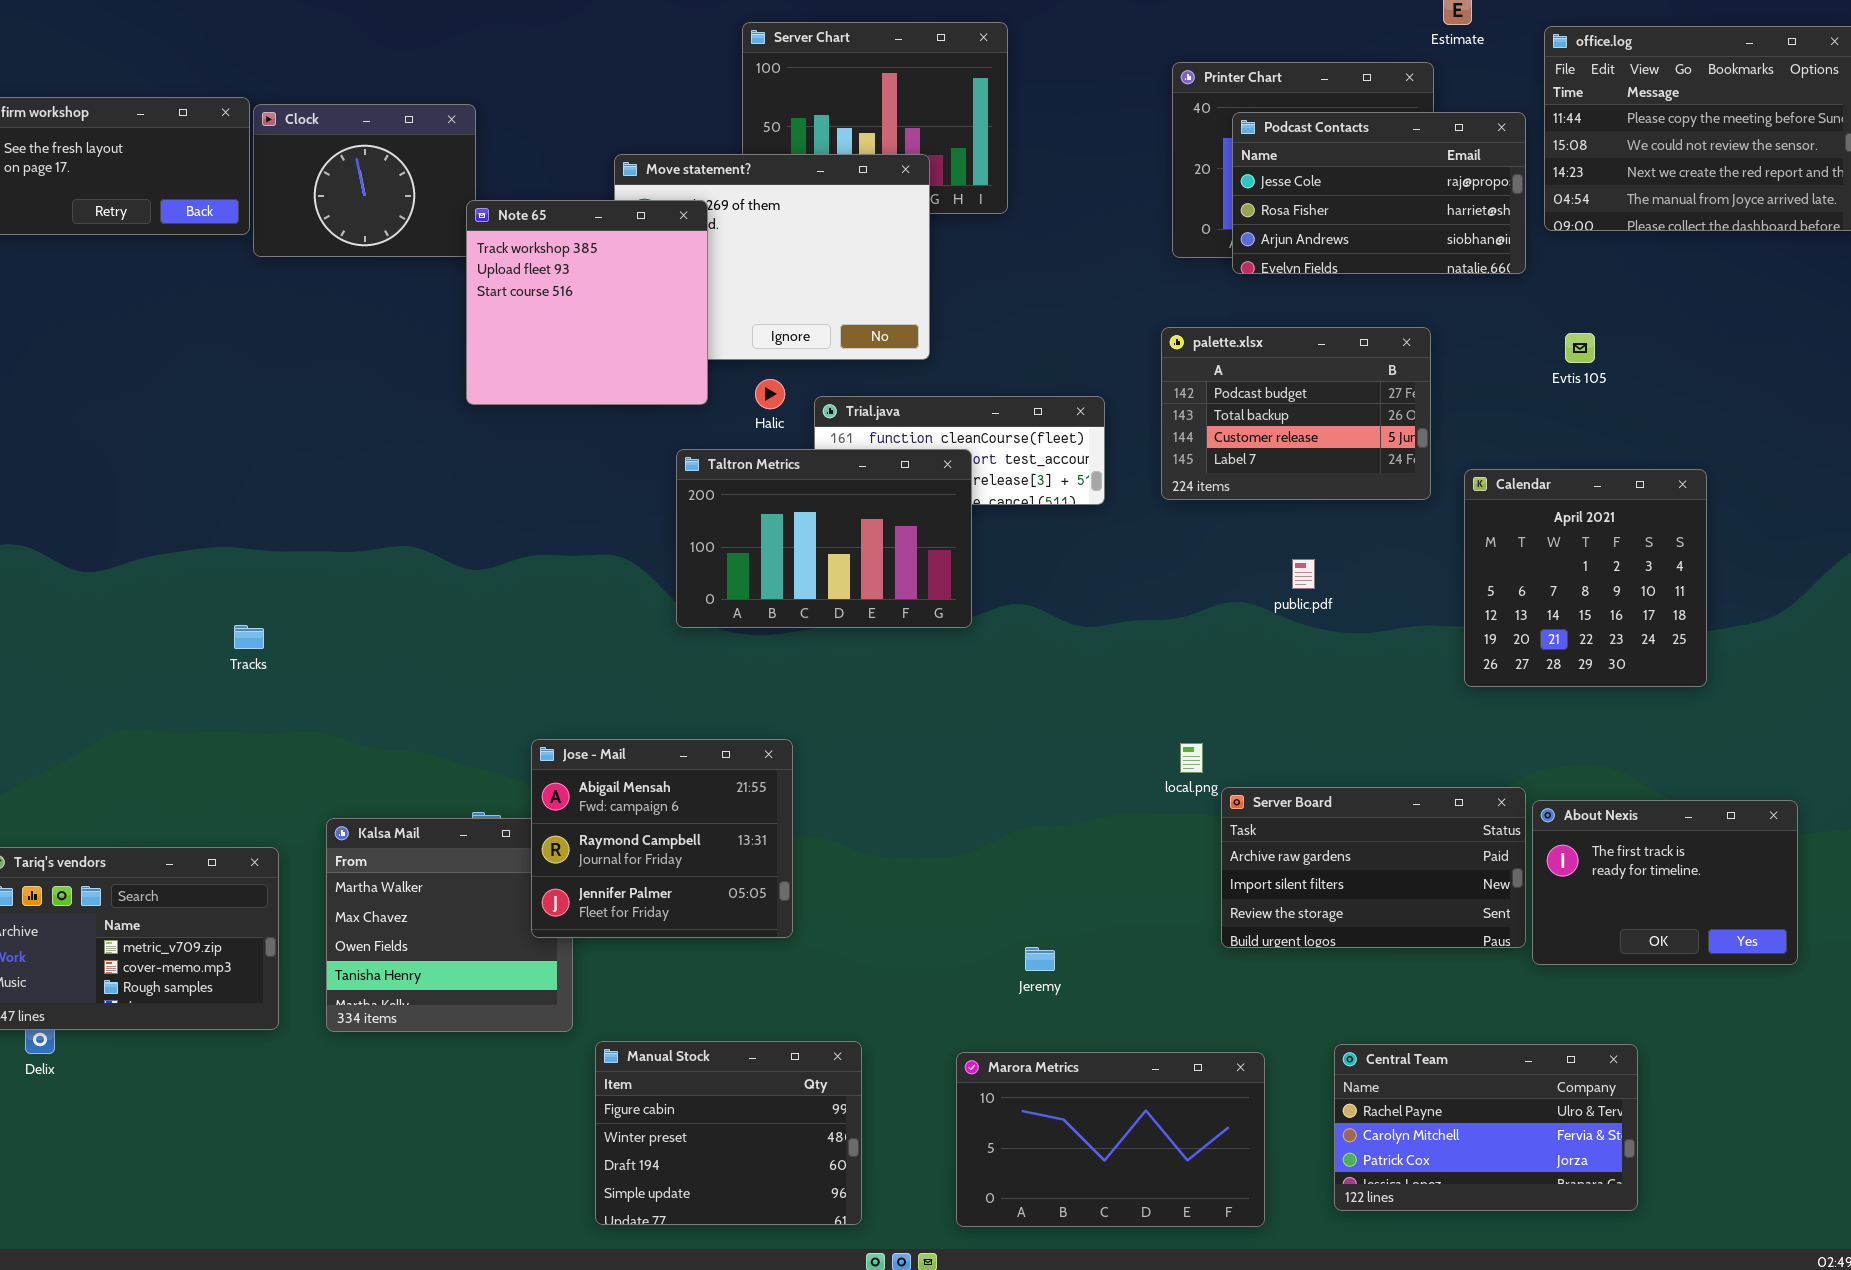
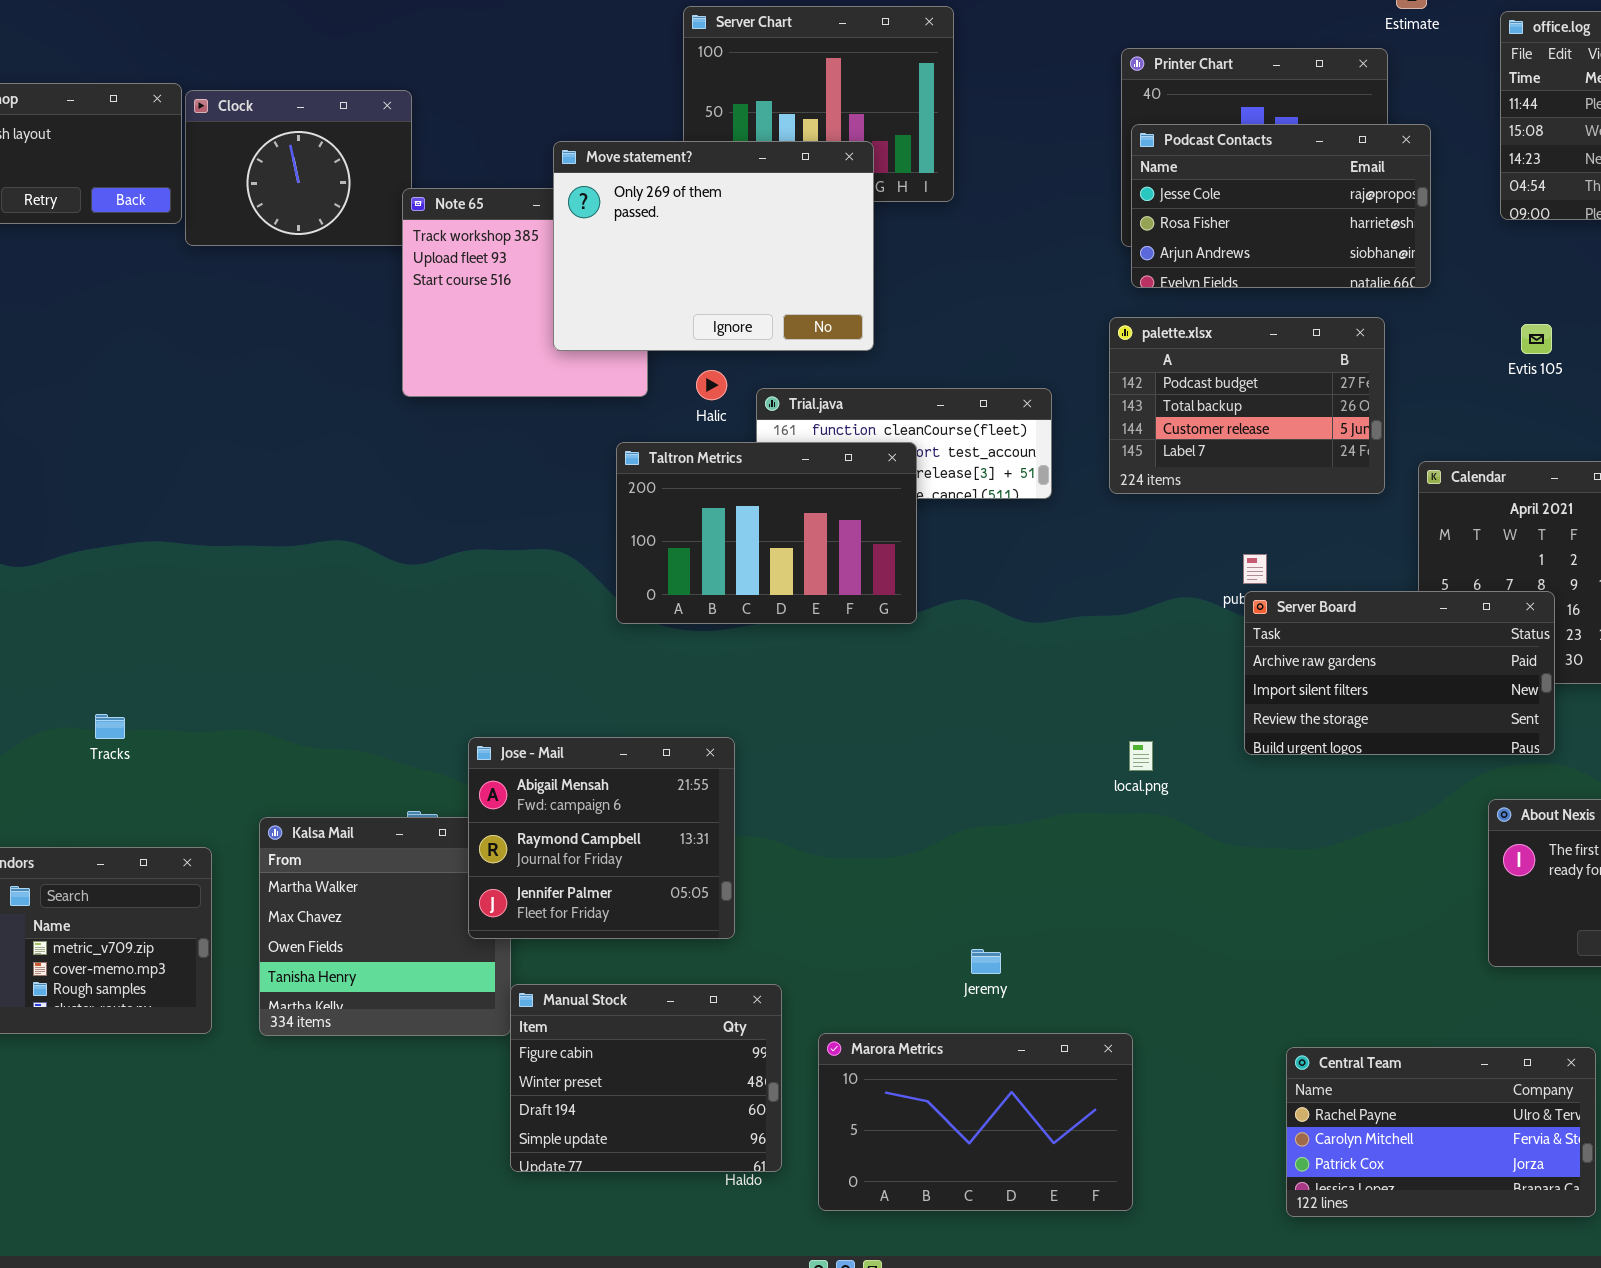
Podcast Contacts: [1232,112,1526,274] -> [1131,124,1431,288], moved
Move statement?: [614,154,930,360] -> [553,141,874,351], raised
Tracks: [234,625,264,649] -> [95,714,125,739], moved
Server Board: [1221,787,1526,948] -> [1244,591,1555,755], moved
Manual Stock: [595,1041,862,1225] -> [510,984,782,1172], moved
Marora Metrics: [956,1052,1265,1227] -> [818,1033,1133,1211], moved

